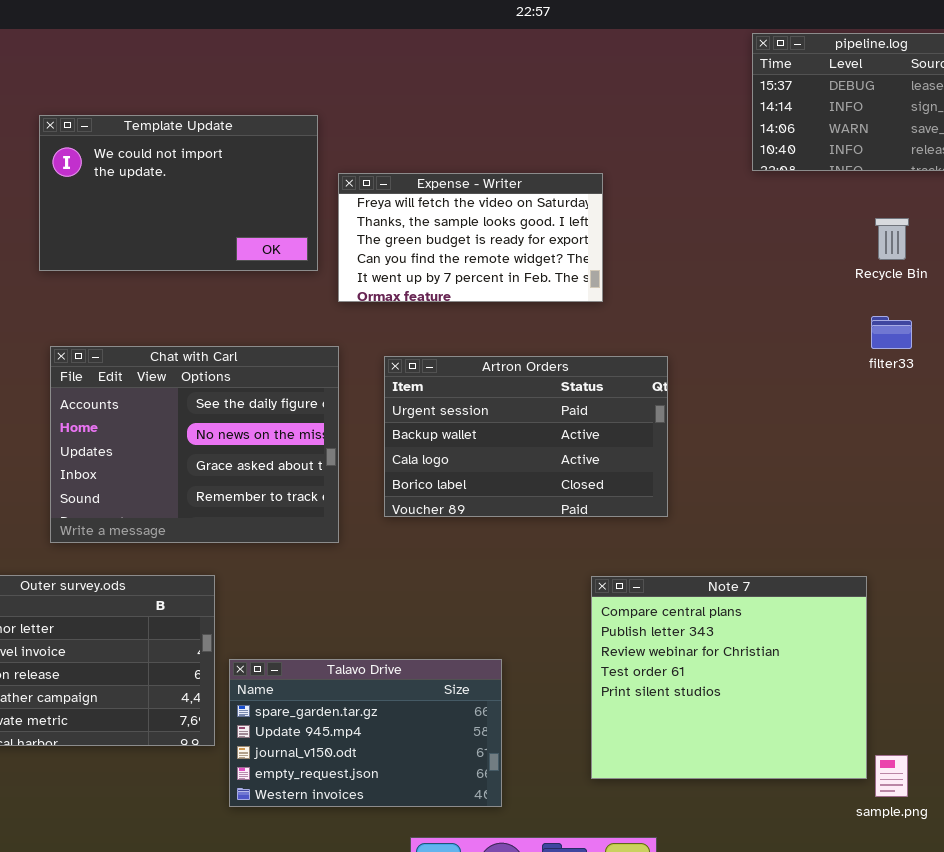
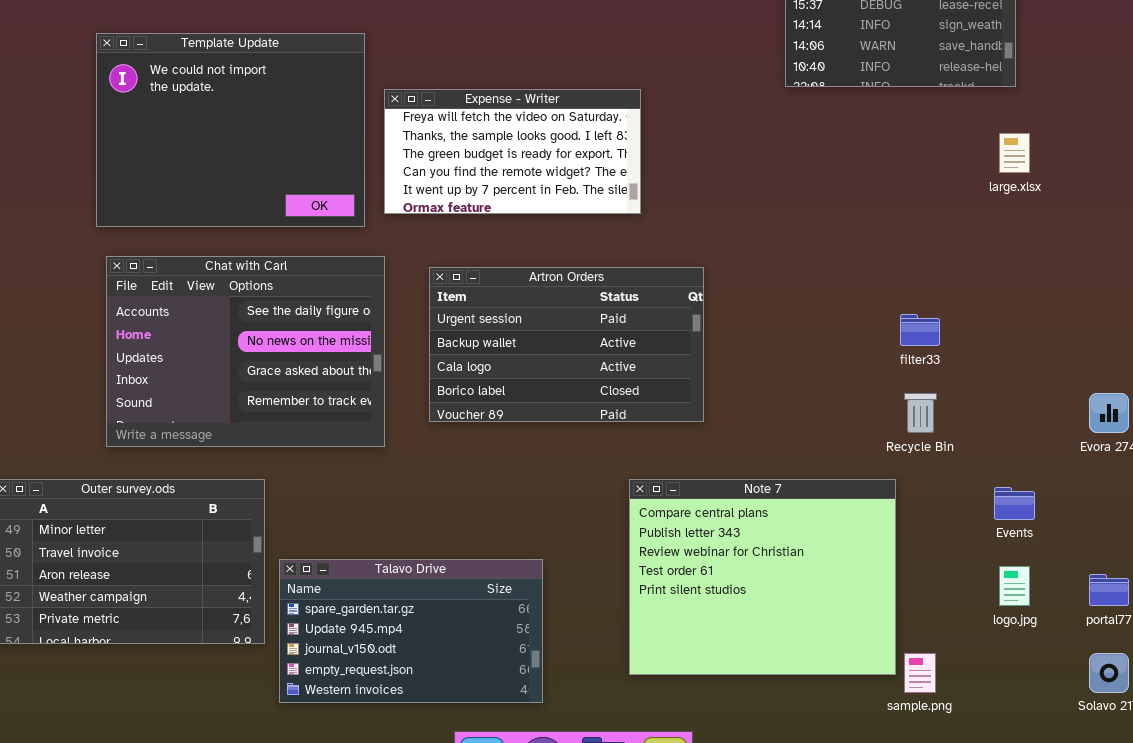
Template Update: [39,115,318,271] -> [96,33,365,227], resized
Recycle Bin: [875,218,909,260] -> [904,393,937,433], moved
filter33: [871,316,912,349] -> [900,314,940,346], moved

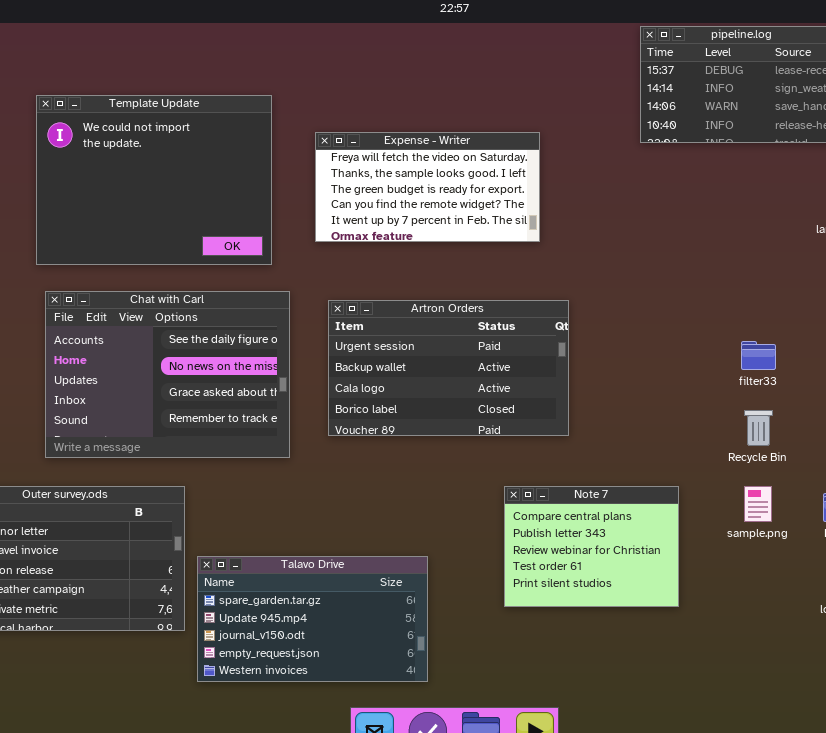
Expense - Writer: [384,89,641,214] -> [315,132,540,242], moved
Note 7: [629,479,896,675] -> [504,486,679,607], resized
sample.png: [904,653,936,693] -> [744,486,772,522], moved

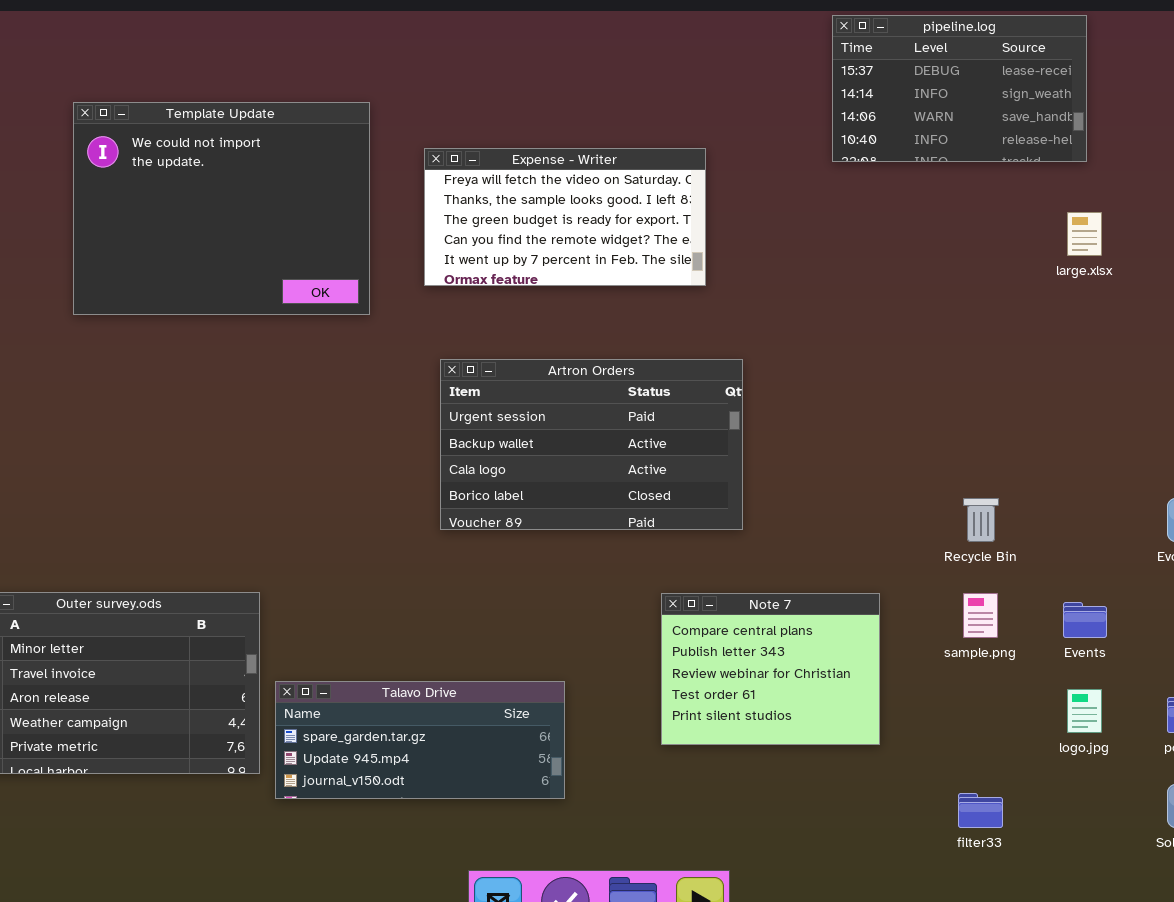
Chat with Carl: [45,291,290,458] -> none, closed
filter33: [741,341,776,370] -> [958,793,1003,828], moved
Talavo Drive: [197,556,428,682] -> [275,681,565,799], resized

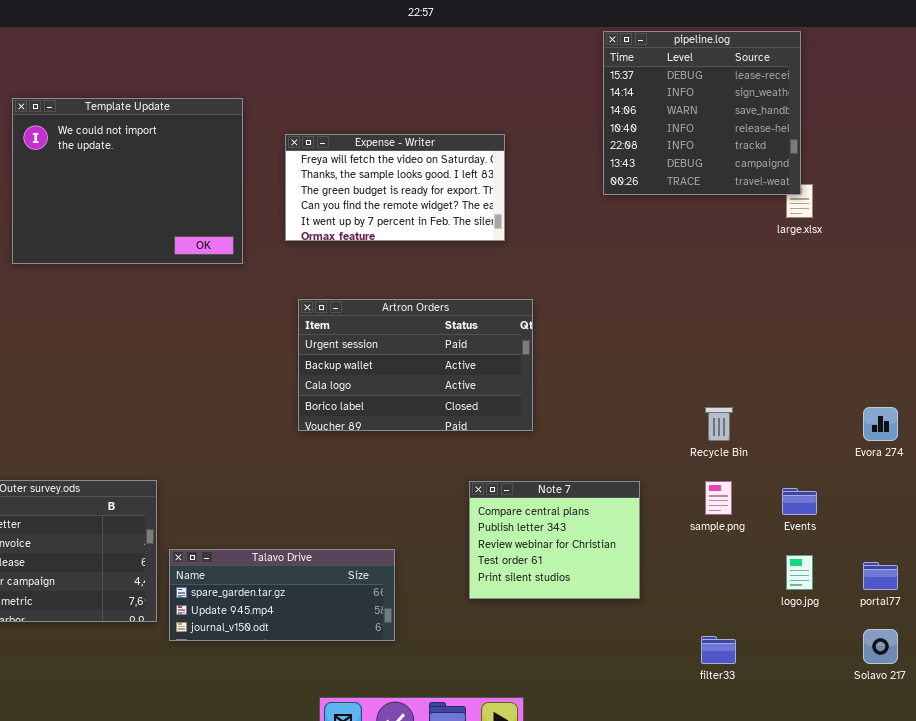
pipeline.log: [832,15,1087,162] -> [603,31,801,195], resized

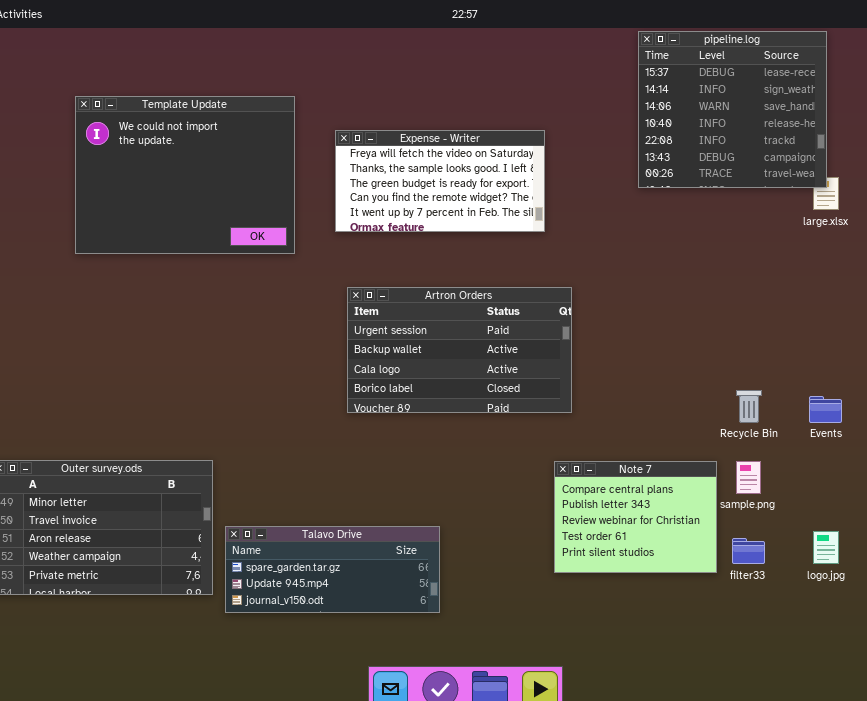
Note 7: [469,481,640,599] -> [554,461,717,573], moved
Events: [782,488,817,515] -> [809,396,842,423], moved
filter33: [701,636,736,664] -> [732,538,765,564], moved

